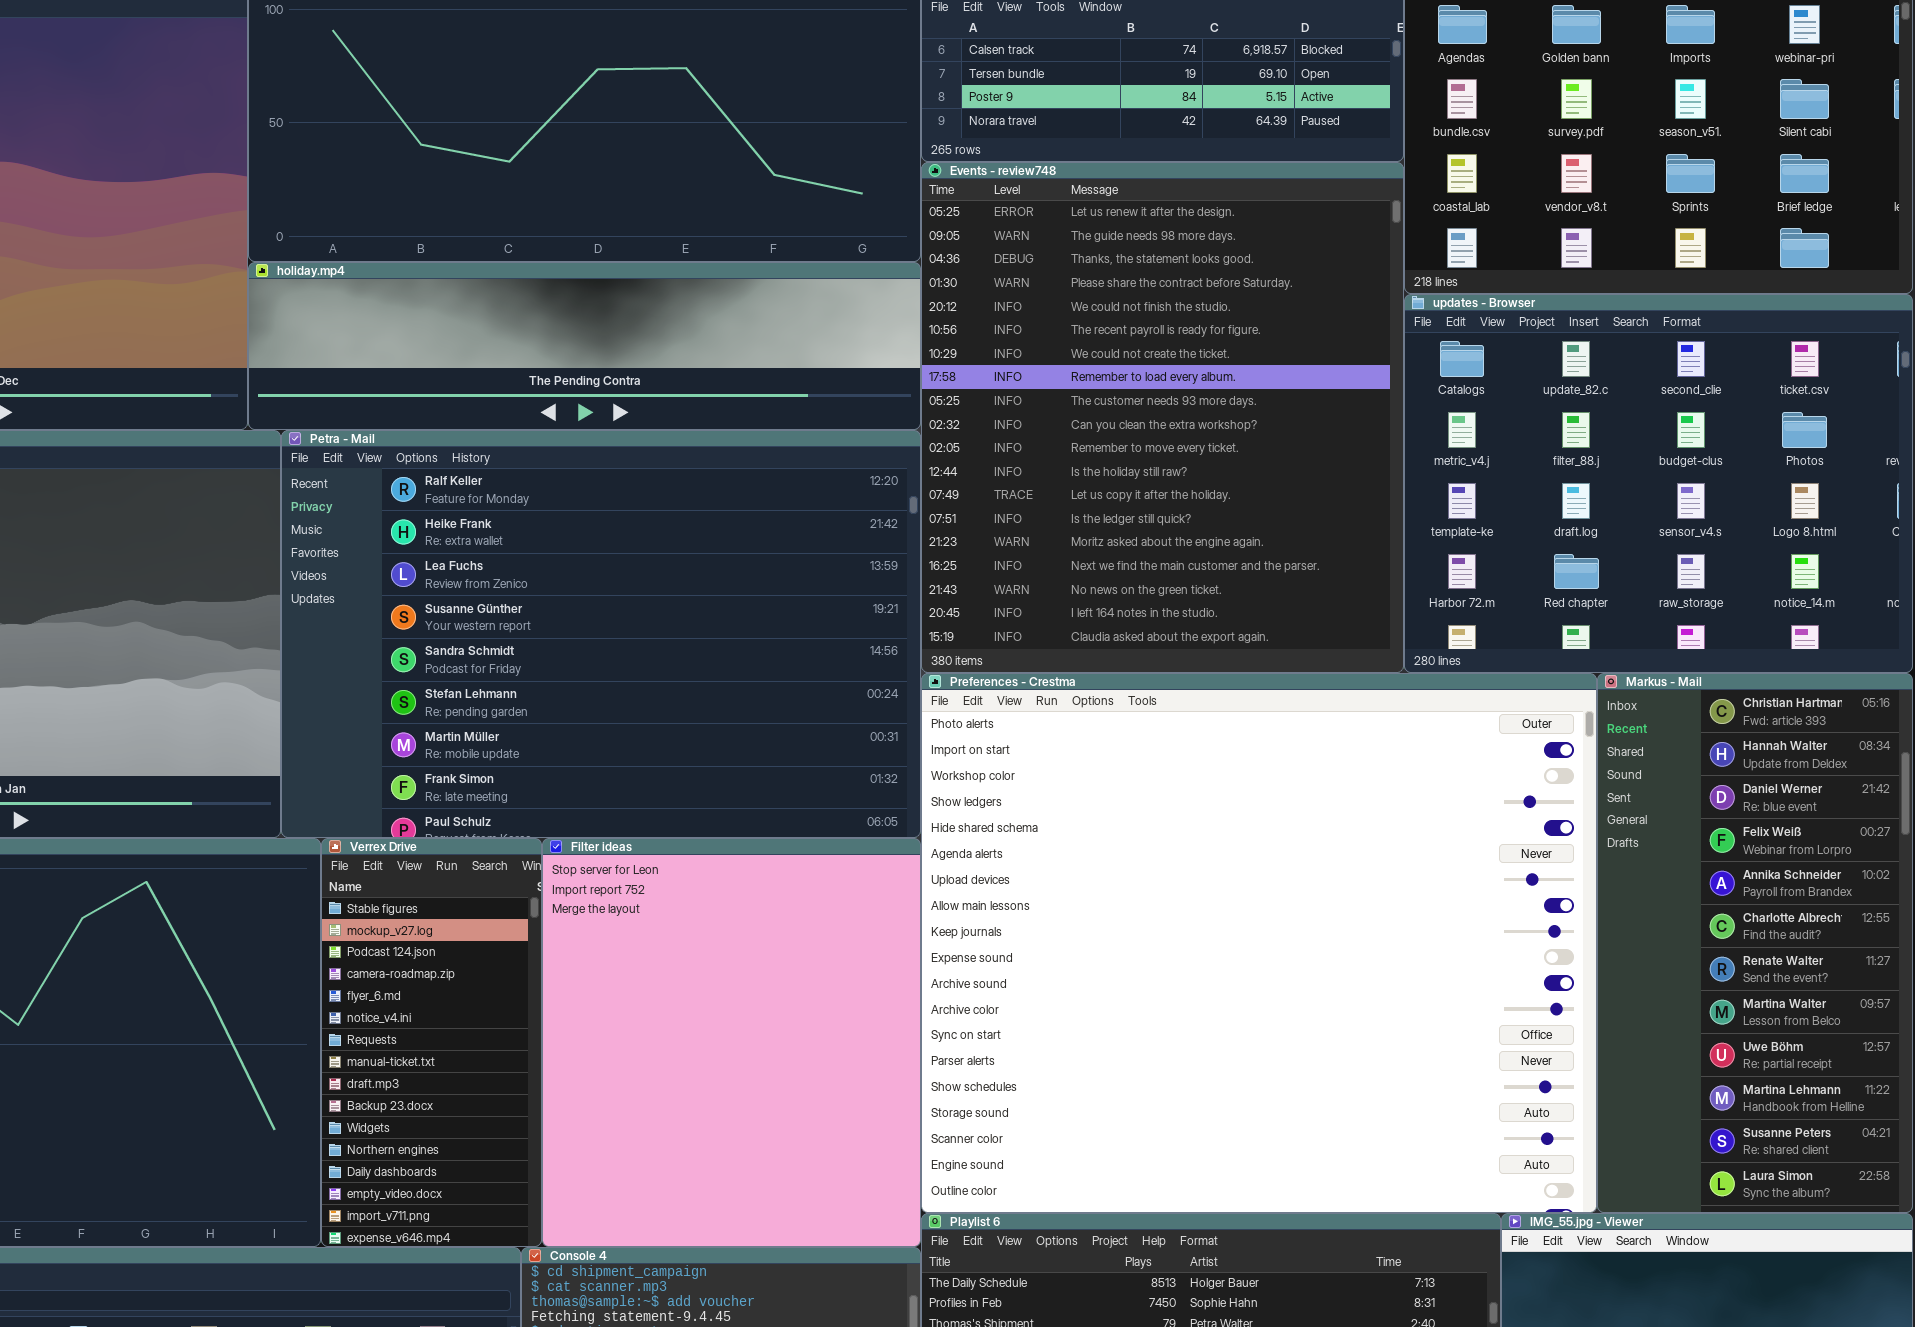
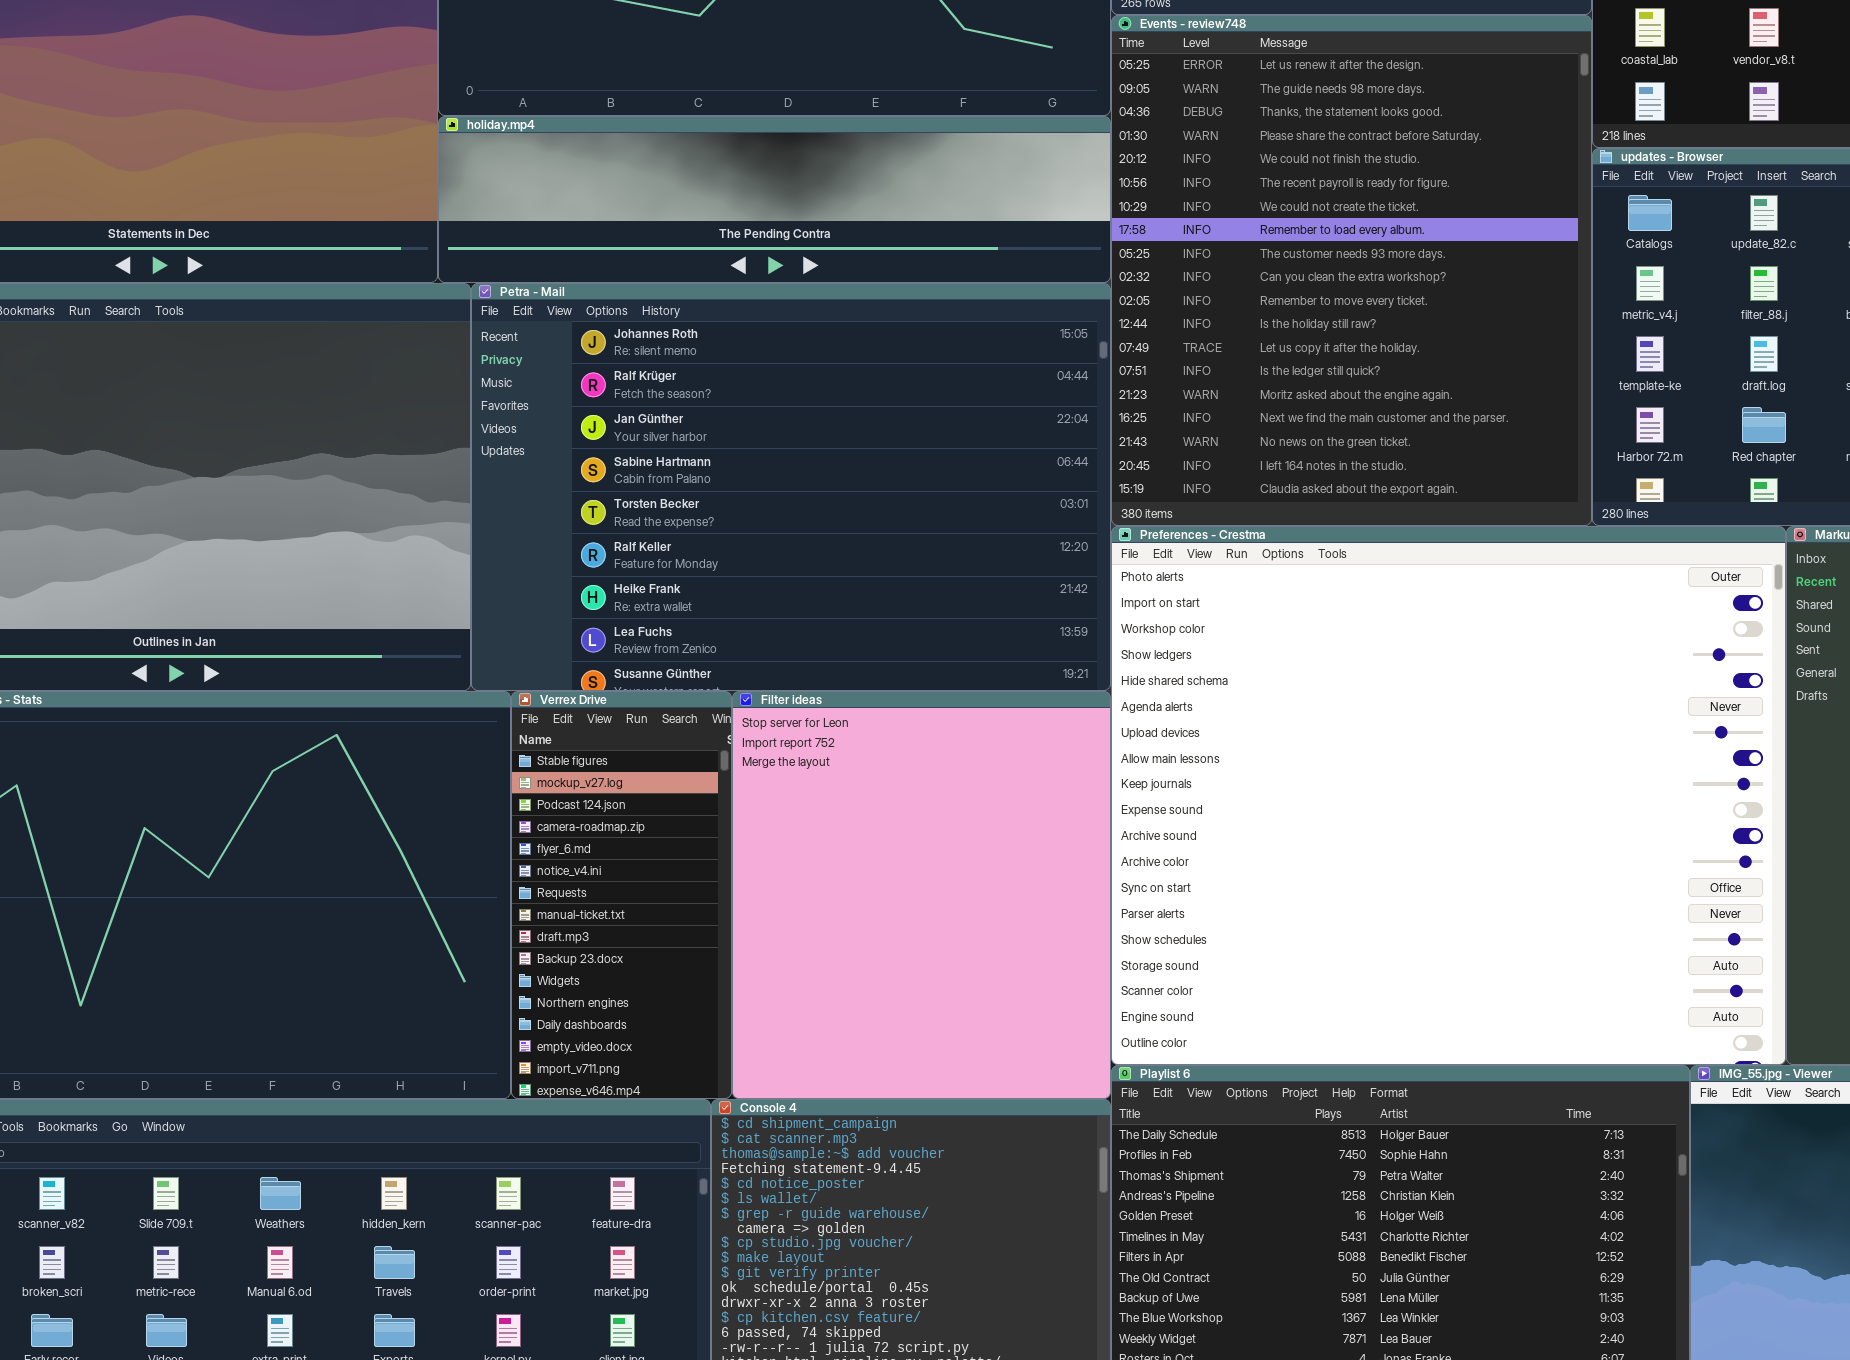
Petra - Mail: [281,430,921,838] -> [471,283,1111,691], scrolled up 5 rows

